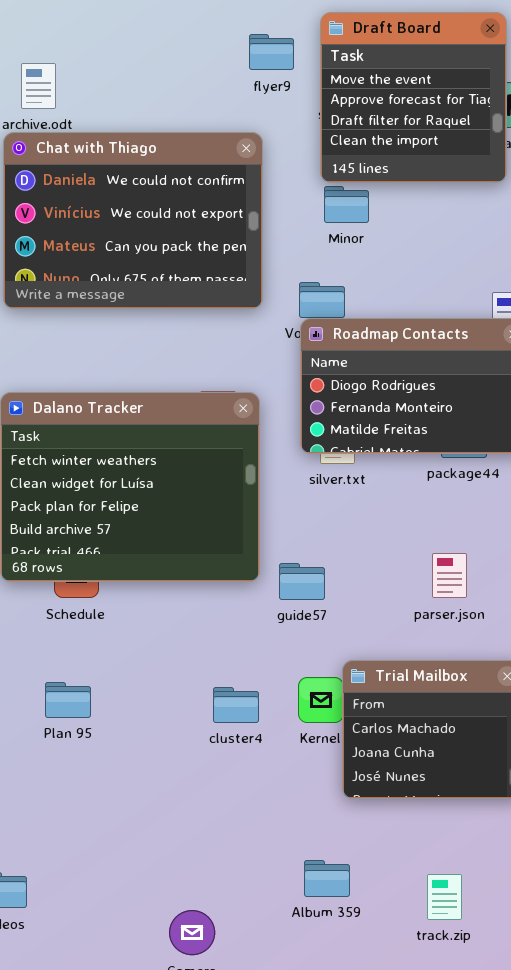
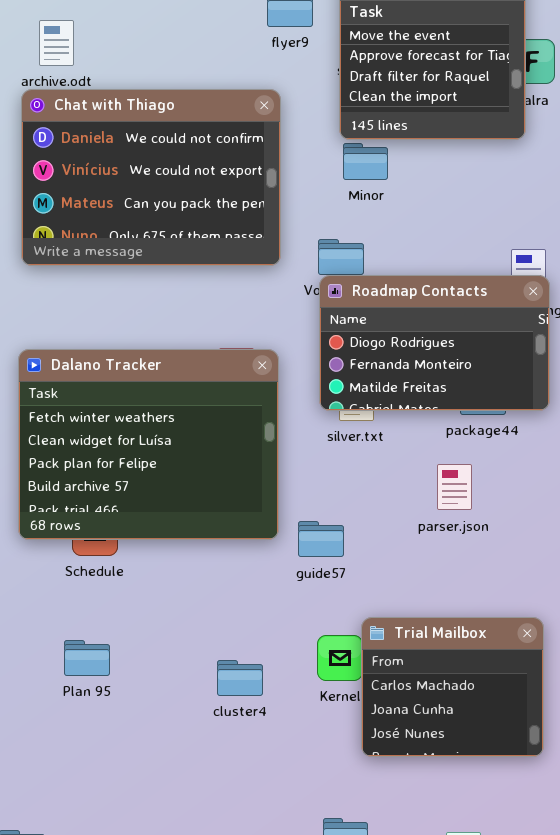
parser.json: [432,553,467,598] -> [437,464,472,510], moved
cluster4: [213,687,259,723] -> [217,660,263,696], moved

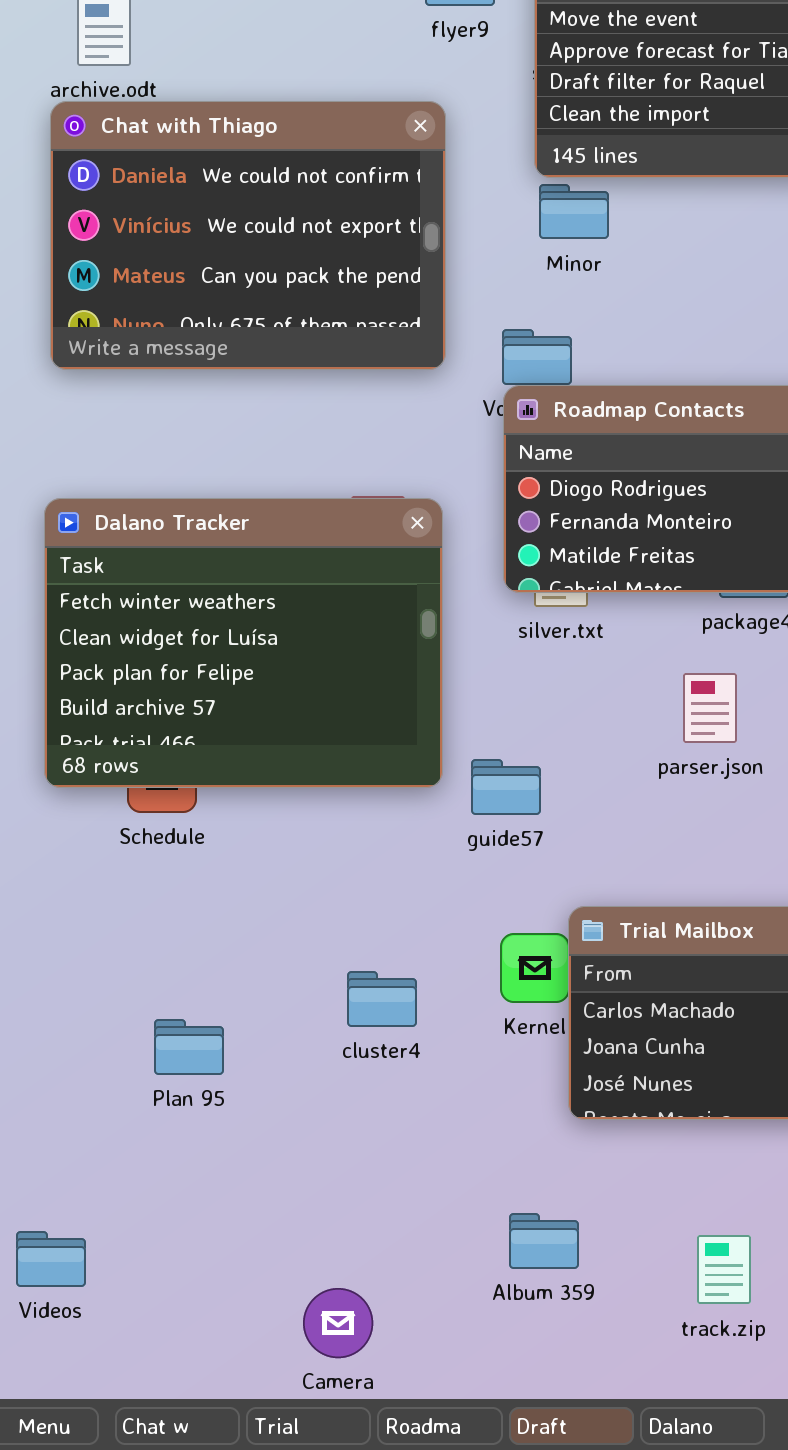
Plan 95: [64,640,110,676] -> [154,1019,224,1075], moved

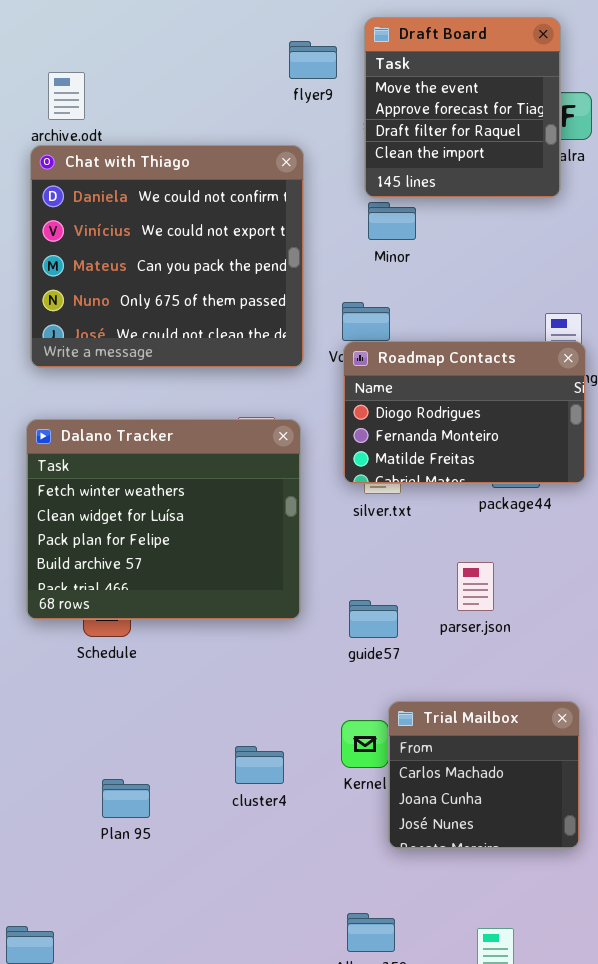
Chat with Thiago: [50,101,446,370] -> [30,145,304,368], resized
parser.json: [683,673,737,743] -> [457,562,494,611], moved
guide57: [471,759,541,815] -> [349,600,398,638], moved

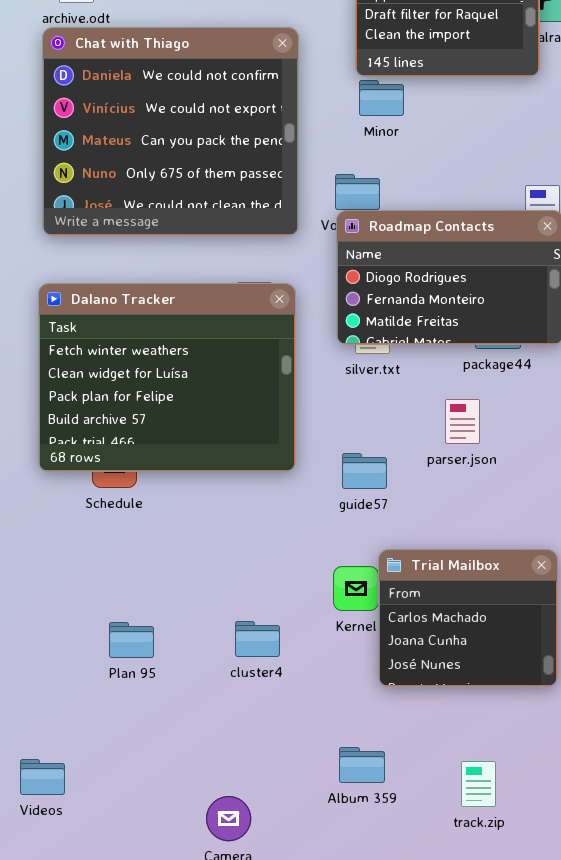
parser.json: [457,562,494,611] -> [445,399,480,444], moved
cluster4: [235,746,284,784] -> [235,621,280,657], moved

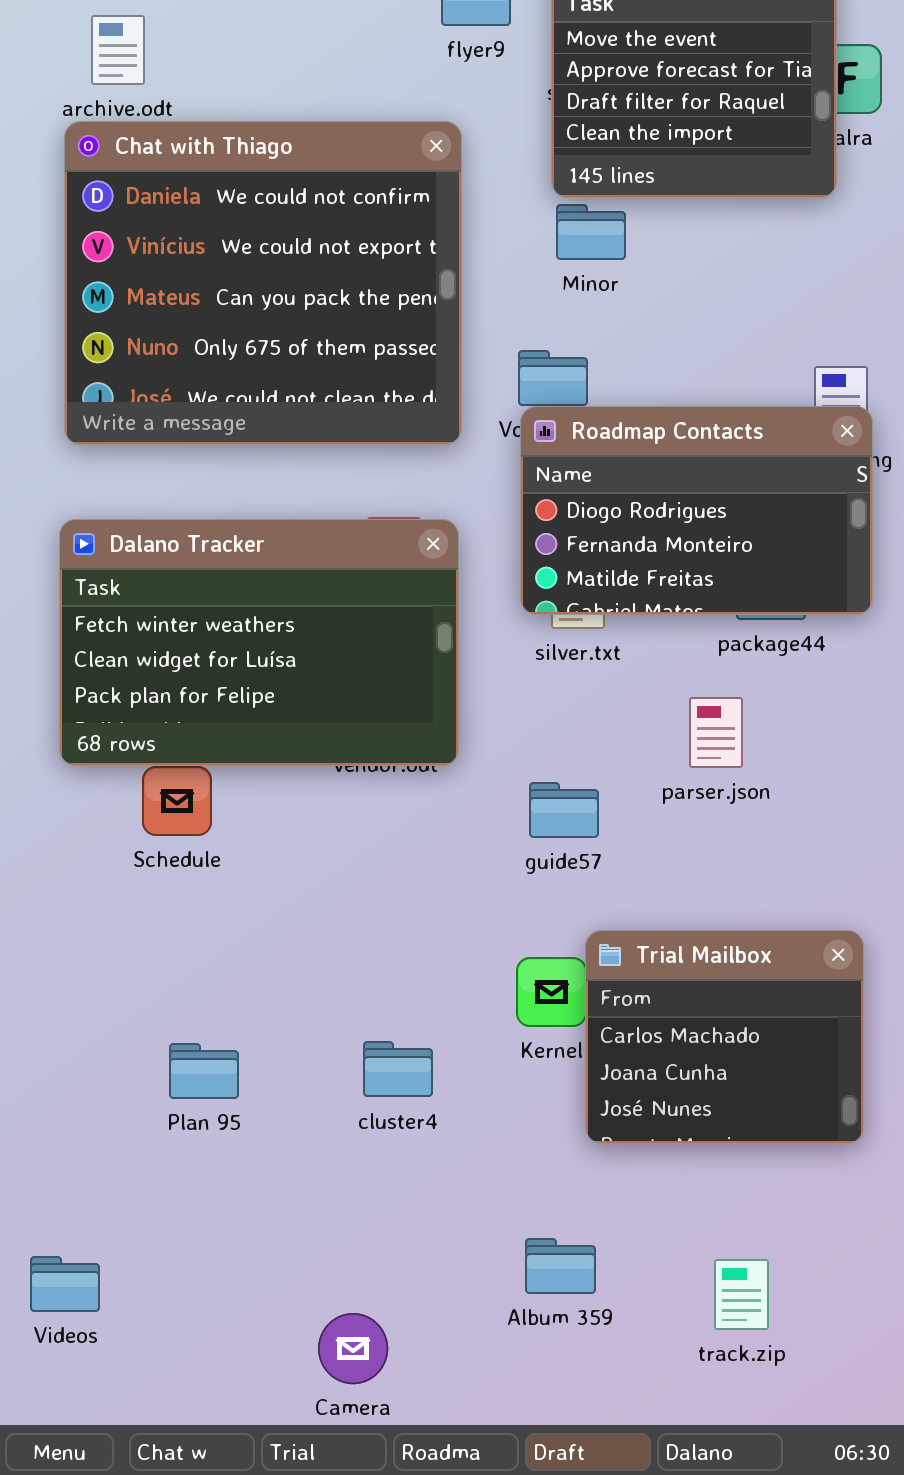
Dalano Tracker: [38,283,296,472] -> [59,519,459,766], resized

